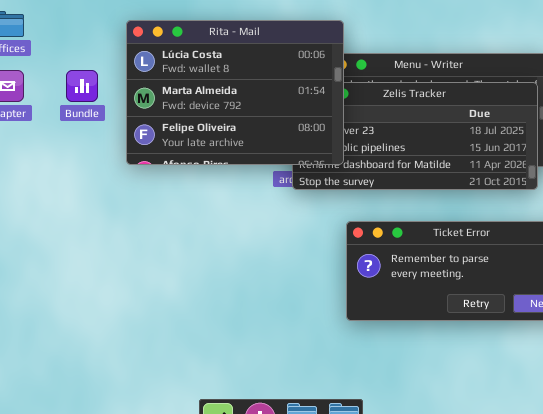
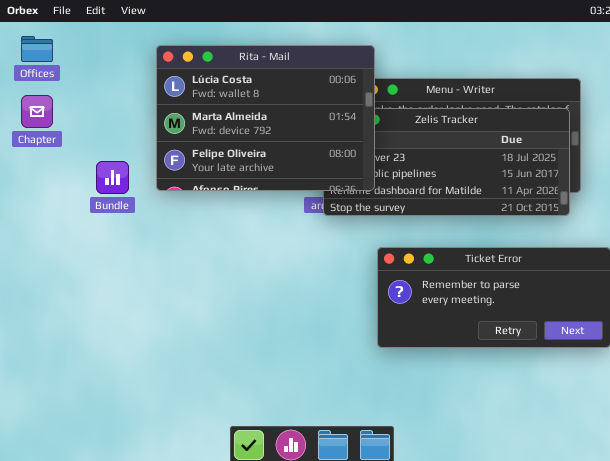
Bundle: [66,70,98,102] -> [96,161,129,194], moved

